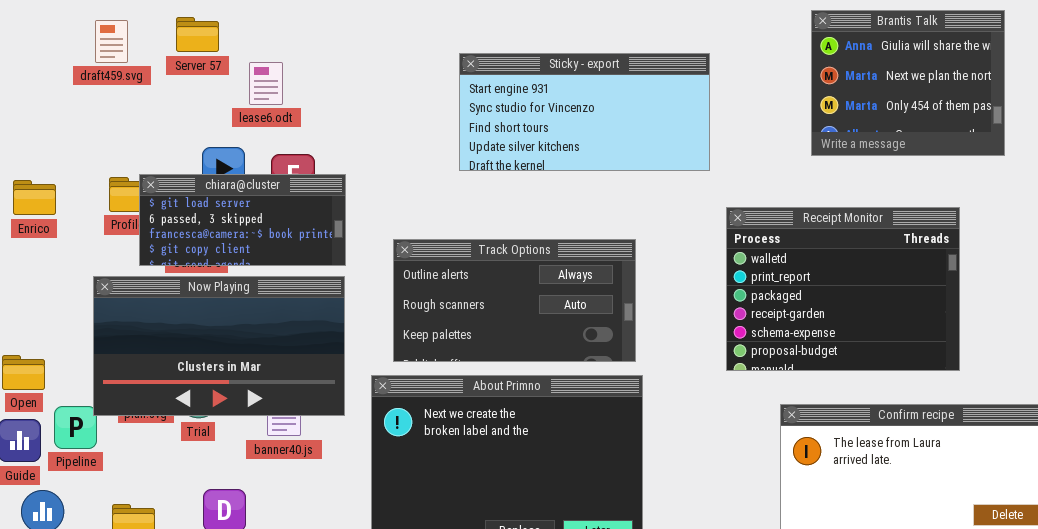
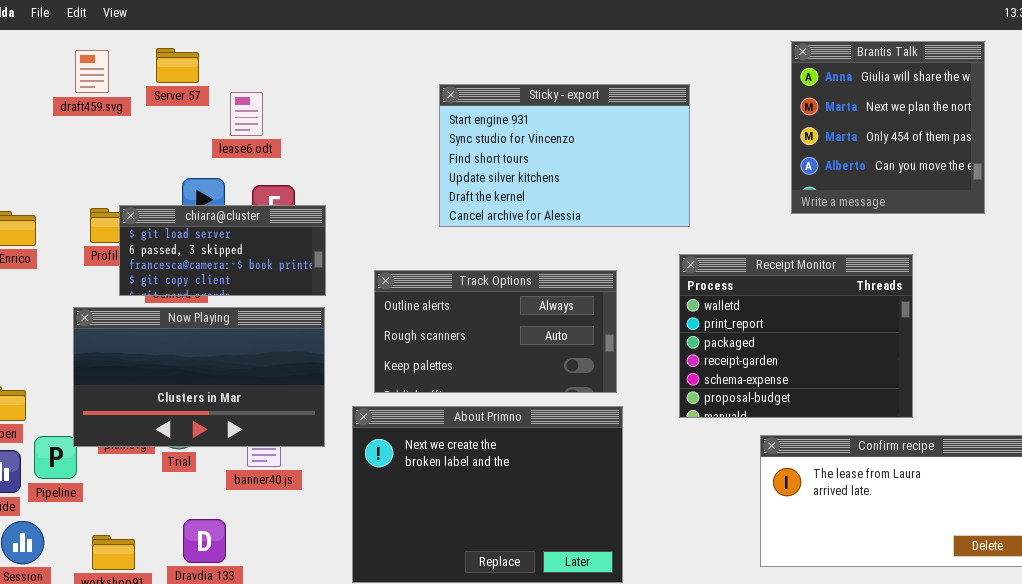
Brantis Talk: [811,10,1005,156] -> [791,41,985,214], resized
Sticky - export: [459,53,710,171] -> [439,84,690,227], resized
Receipt Monitor: [726,207,960,371] -> [679,254,913,418], moved

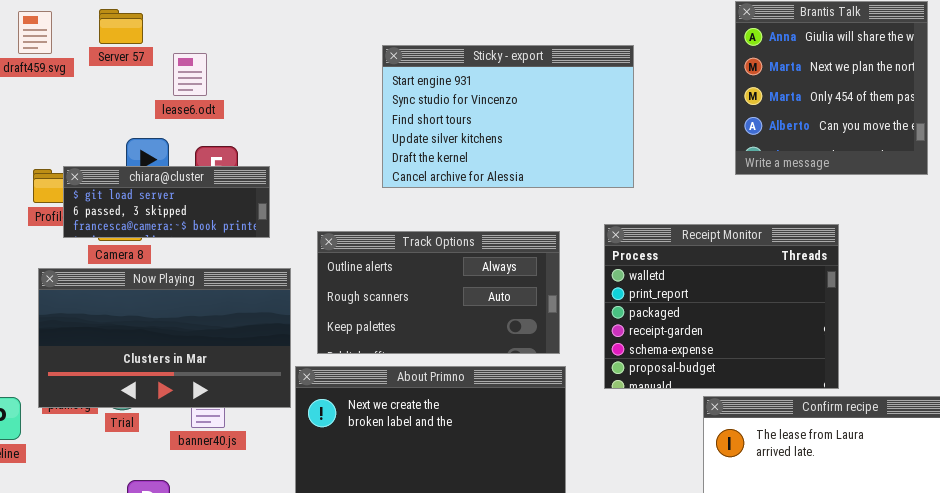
chiara@cluster: [119,205,326,296] -> [63,166,270,238], resized
Receipt Monitor: [679,254,913,418] -> [604,224,839,389], moved
Now Playing: [73,307,325,447] -> [38,268,291,408], moved

